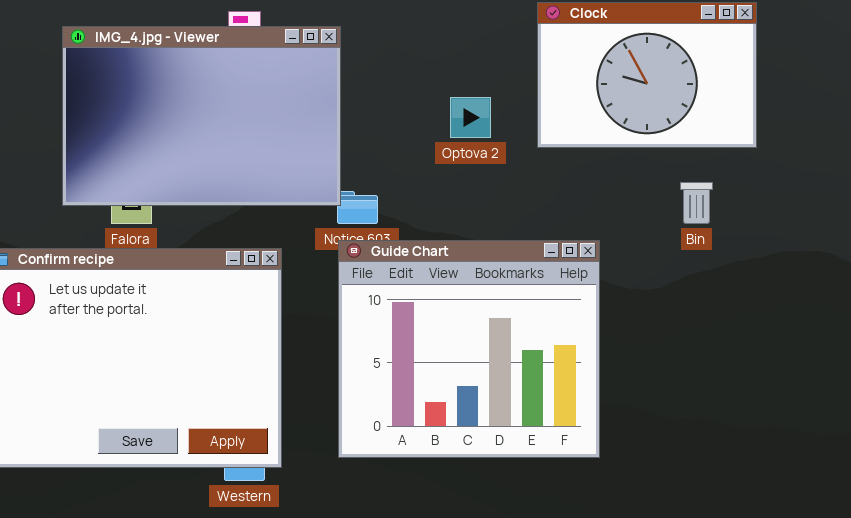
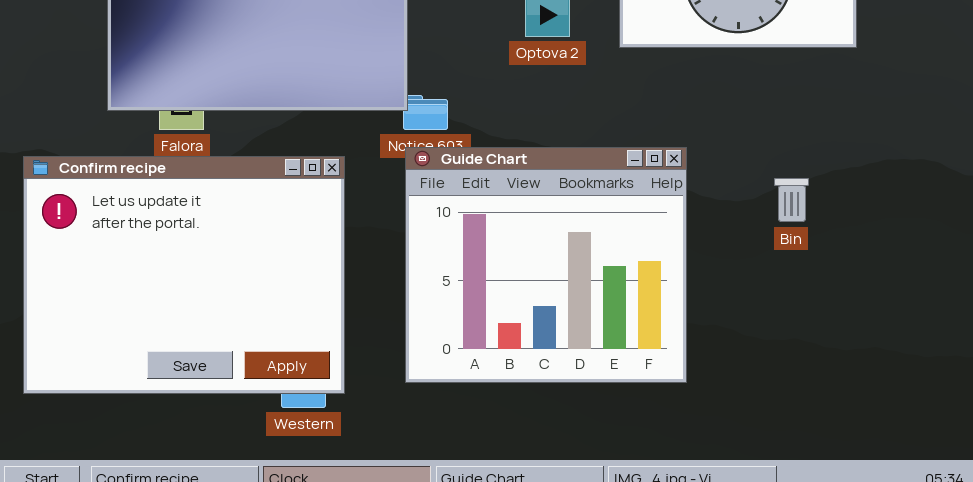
Bin: [680,182,713,224] -> [774,178,809,222], moved

